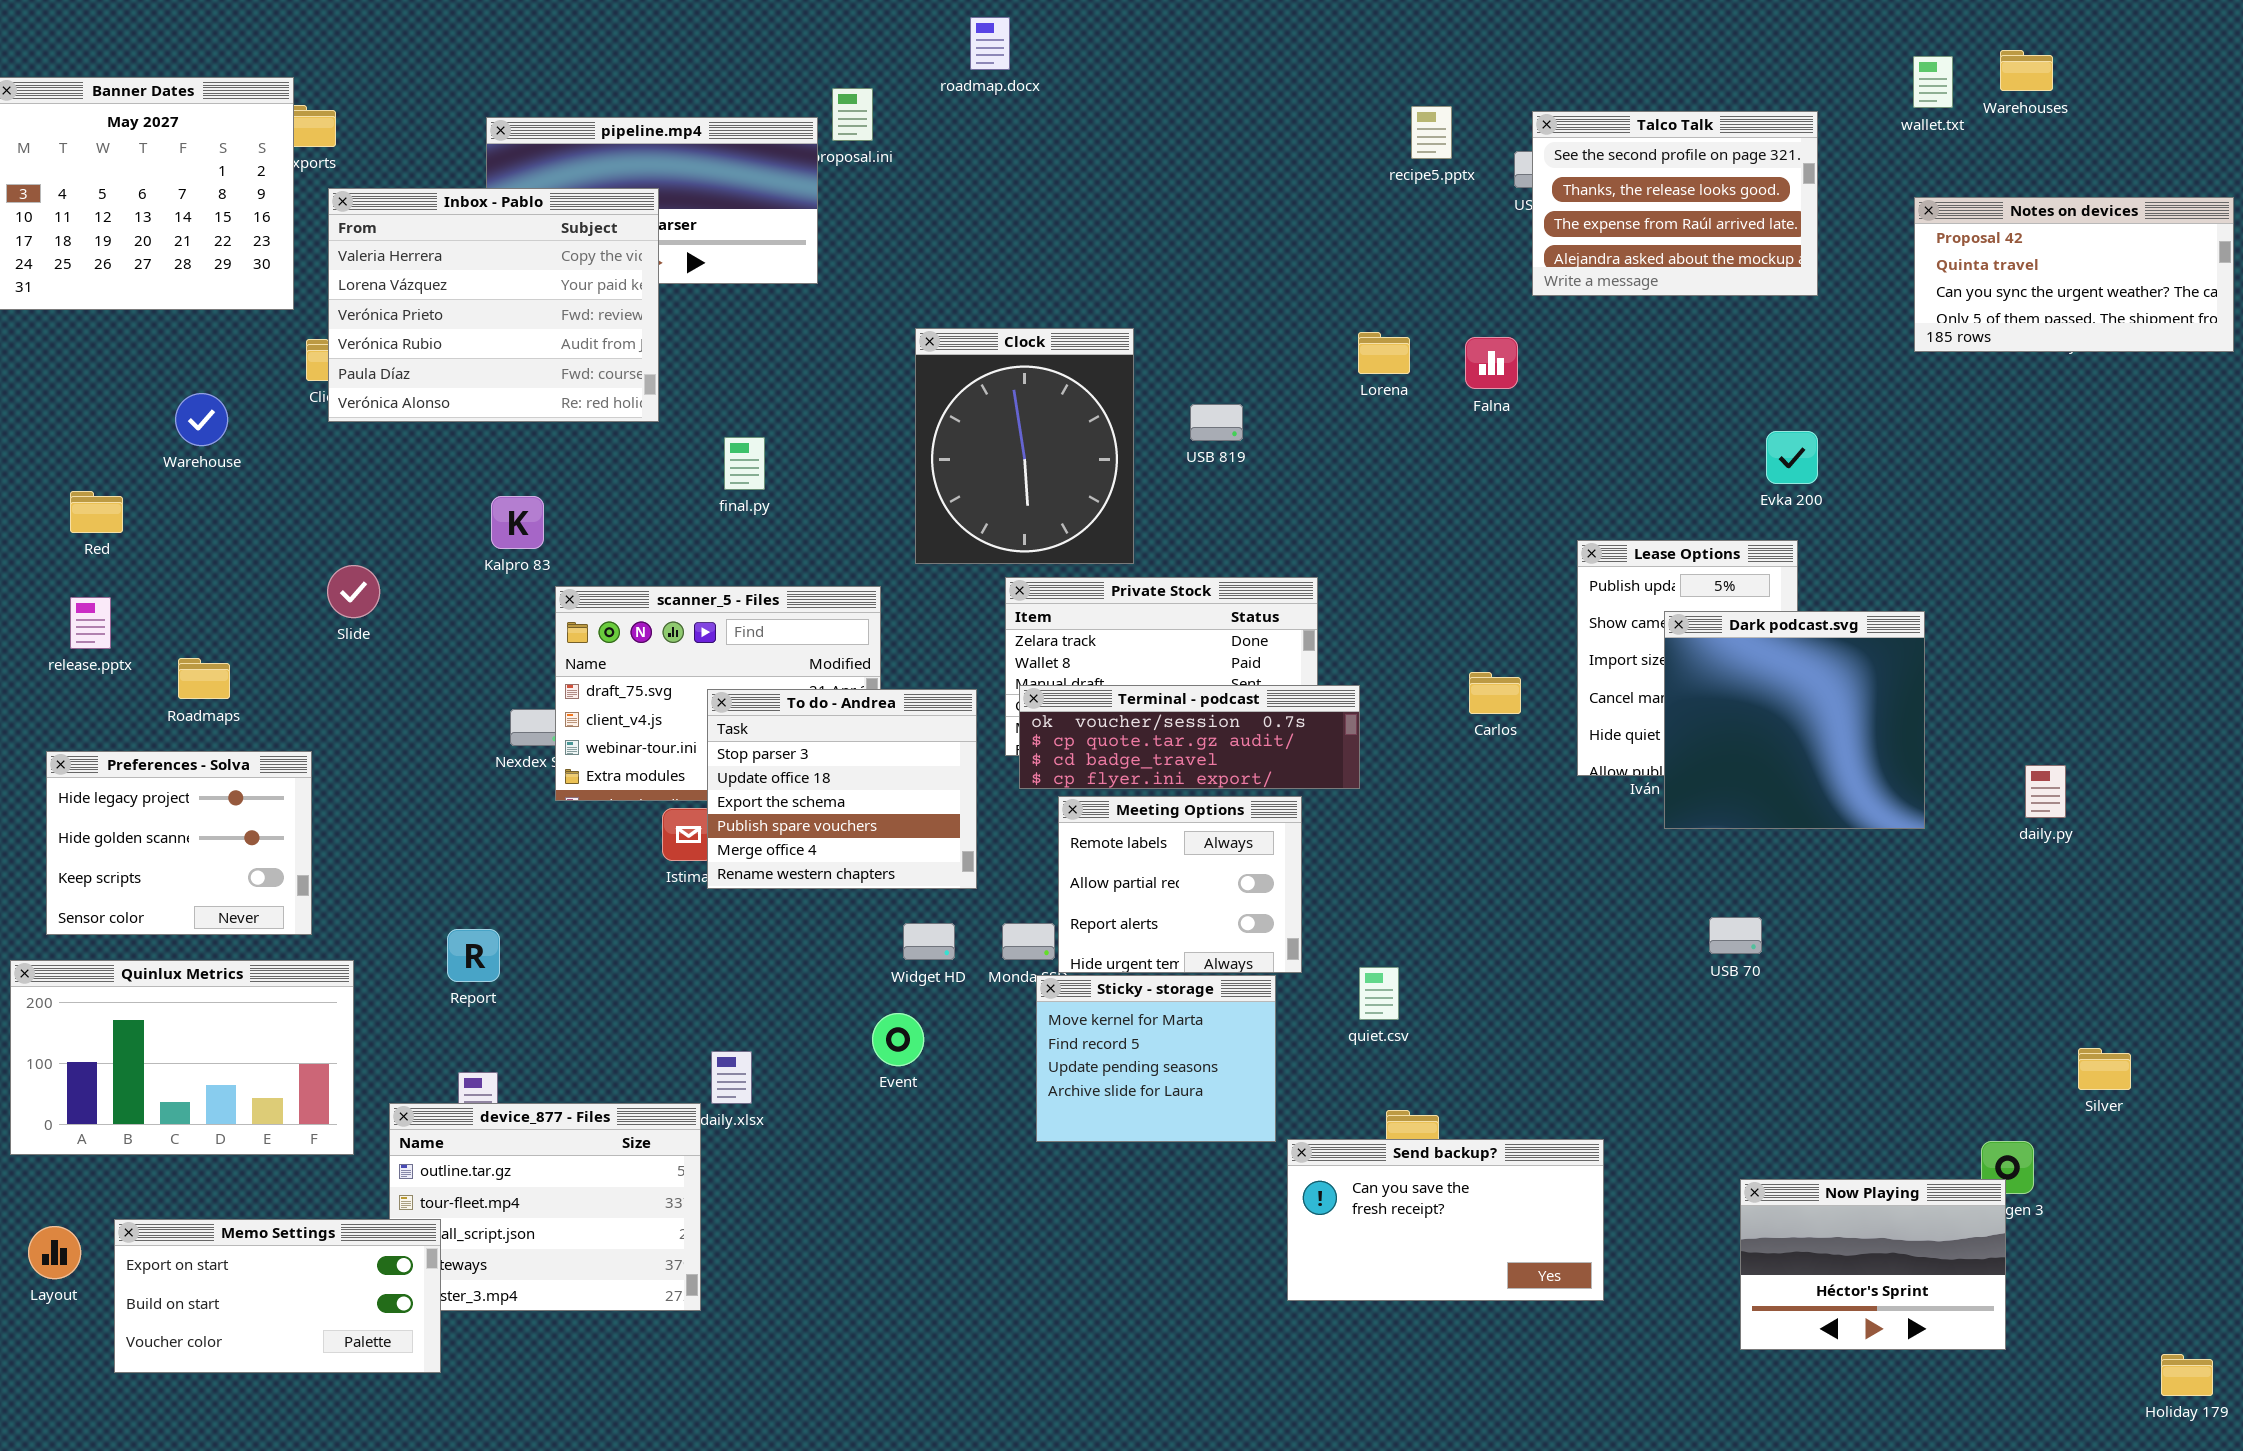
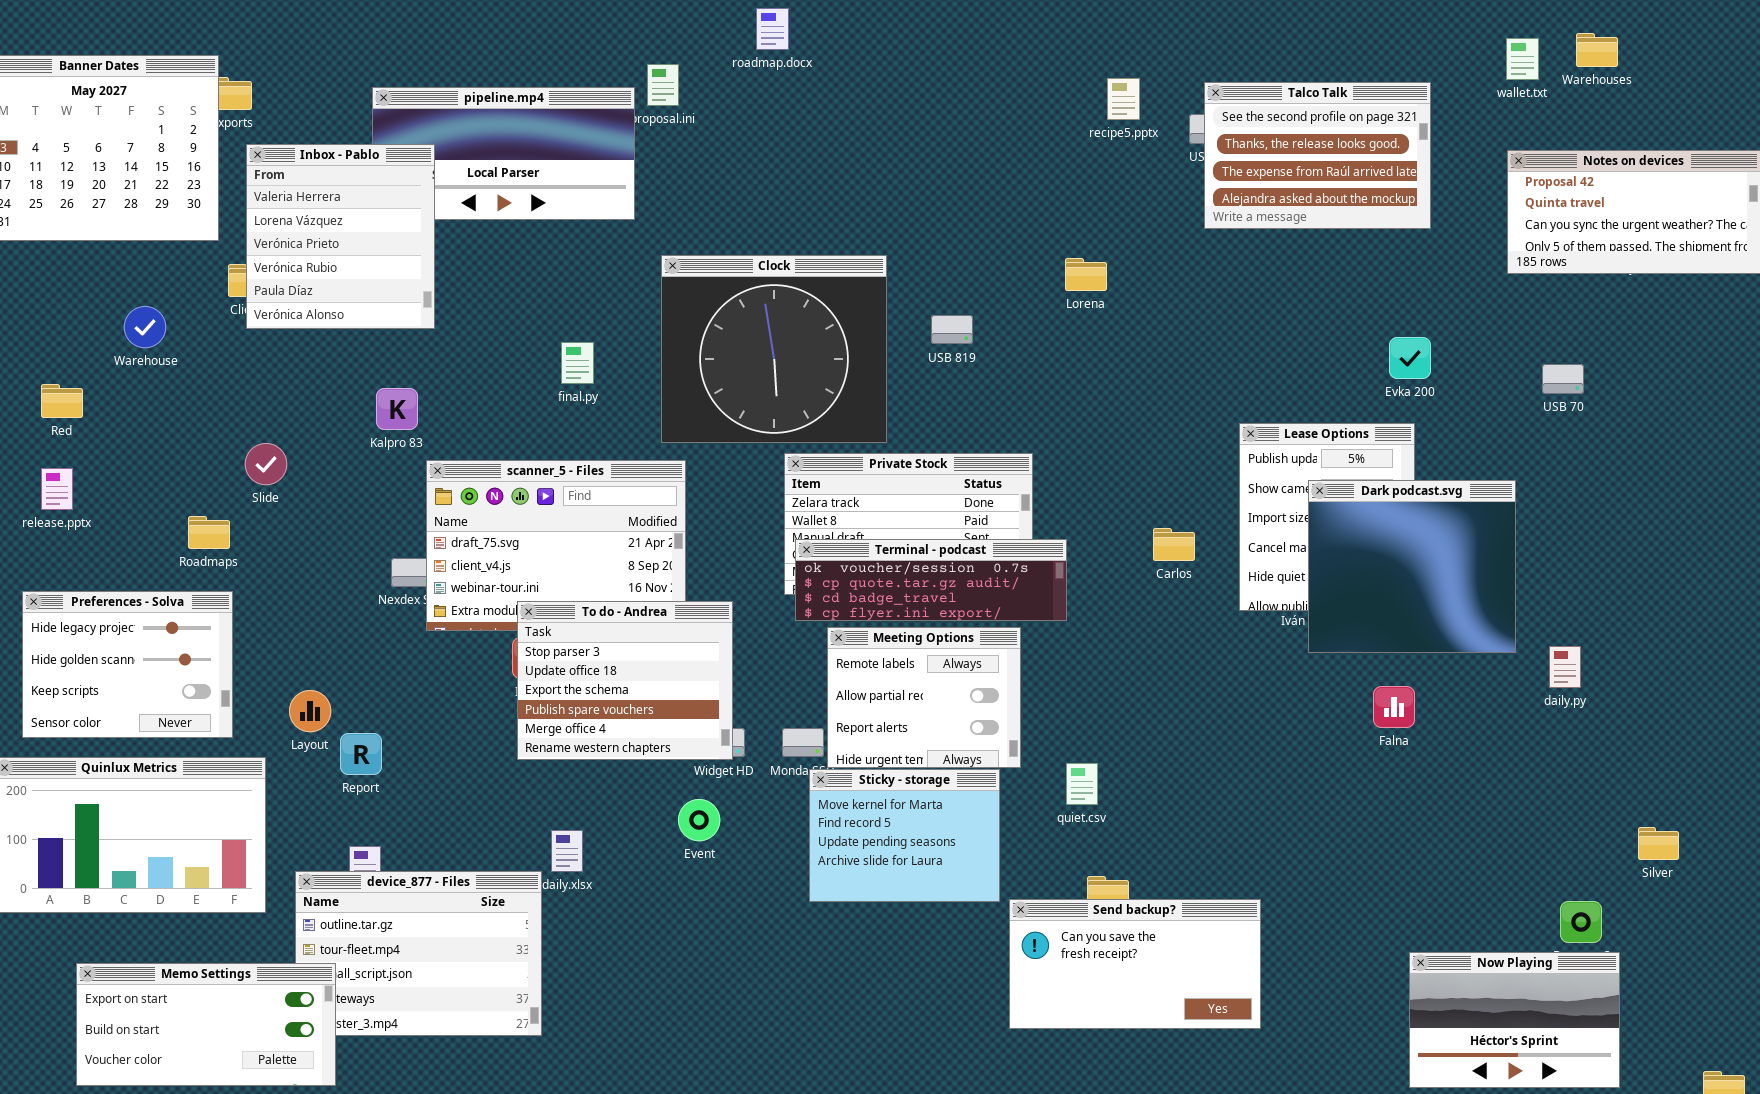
Inbox - Pablo: [328,188,659,422] -> [246,144,435,329], resized
Clock: [915,328,1134,564] -> [661,255,887,443], resized
Falna: [1465,337,1518,389] -> [1373,686,1415,728], moved
Roadmaps: [178,658,230,699] -> [188,516,230,549], moved
To do - Andrea: [707,689,977,889] -> [517,601,733,760], moved
daily.py: [2025,765,2066,818] -> [1549,646,1581,688], moved
USB 70: [1709,917,1762,954] -> [1542,364,1584,394], moved
Now Playing: [1740,1179,2006,1350] -> [1409,952,1620,1088], moved
Layout: [28,1226,81,1279] -> [289,690,331,732], moved

